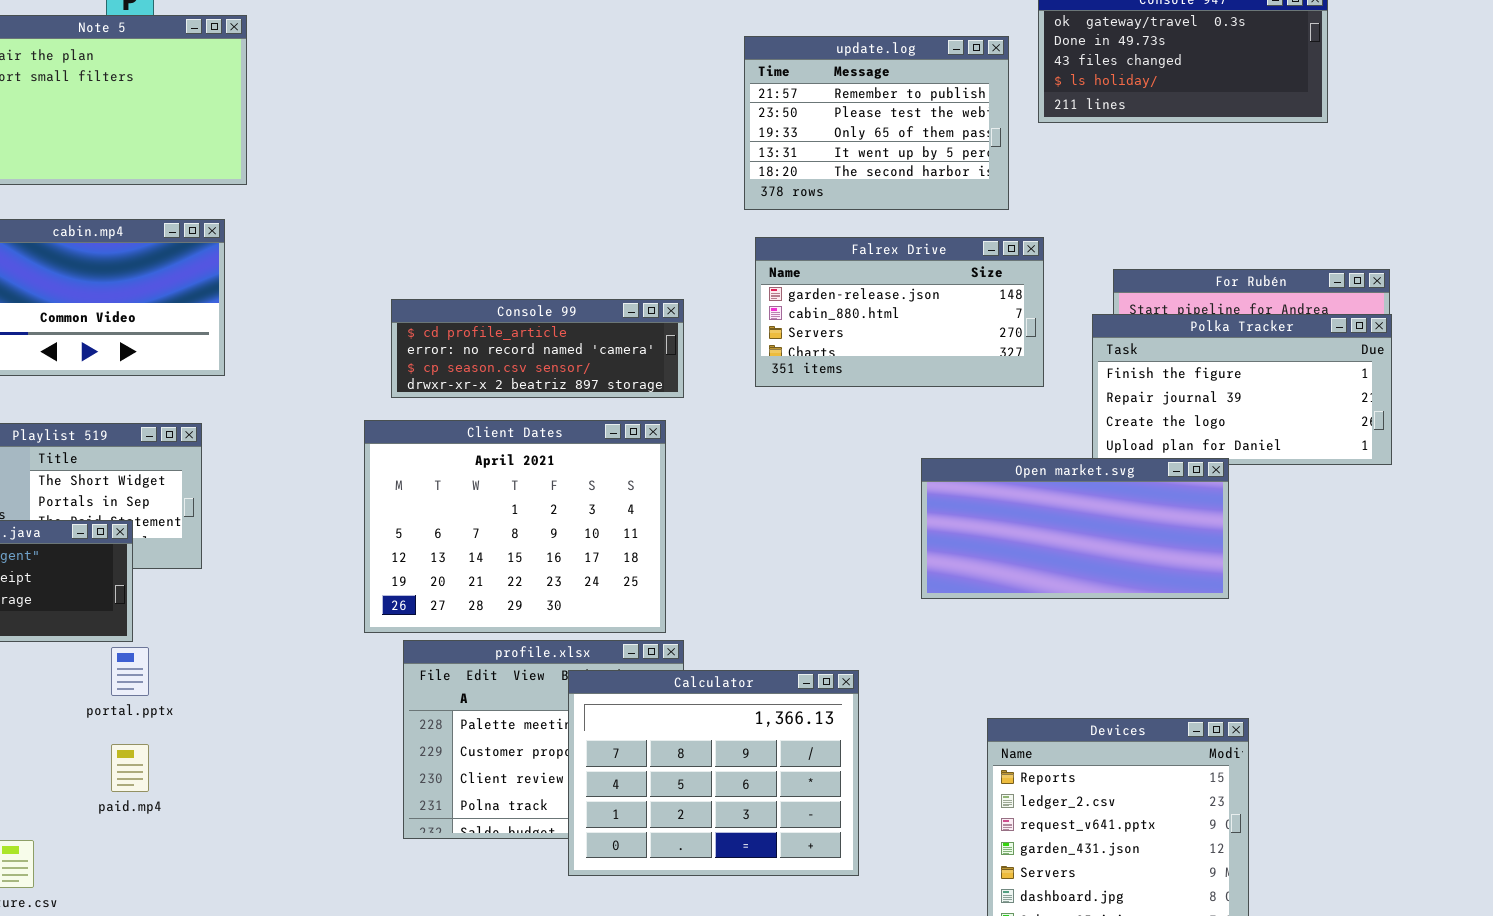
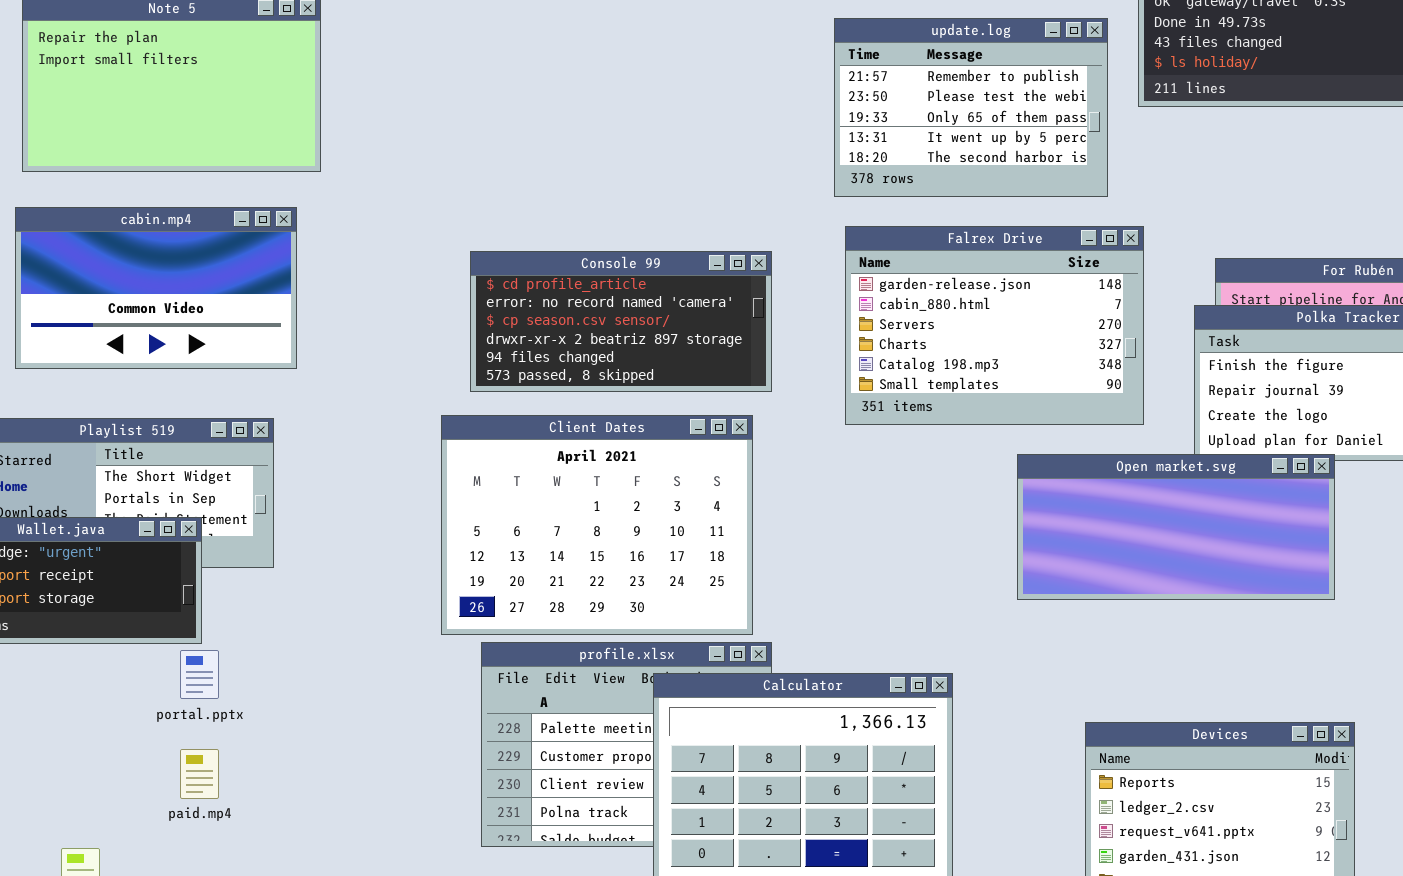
Falrex Drive: [755,237,1044,387] -> [845,226,1144,425], resized
Console 99: [391,299,684,398] -> [470,251,772,392], resized

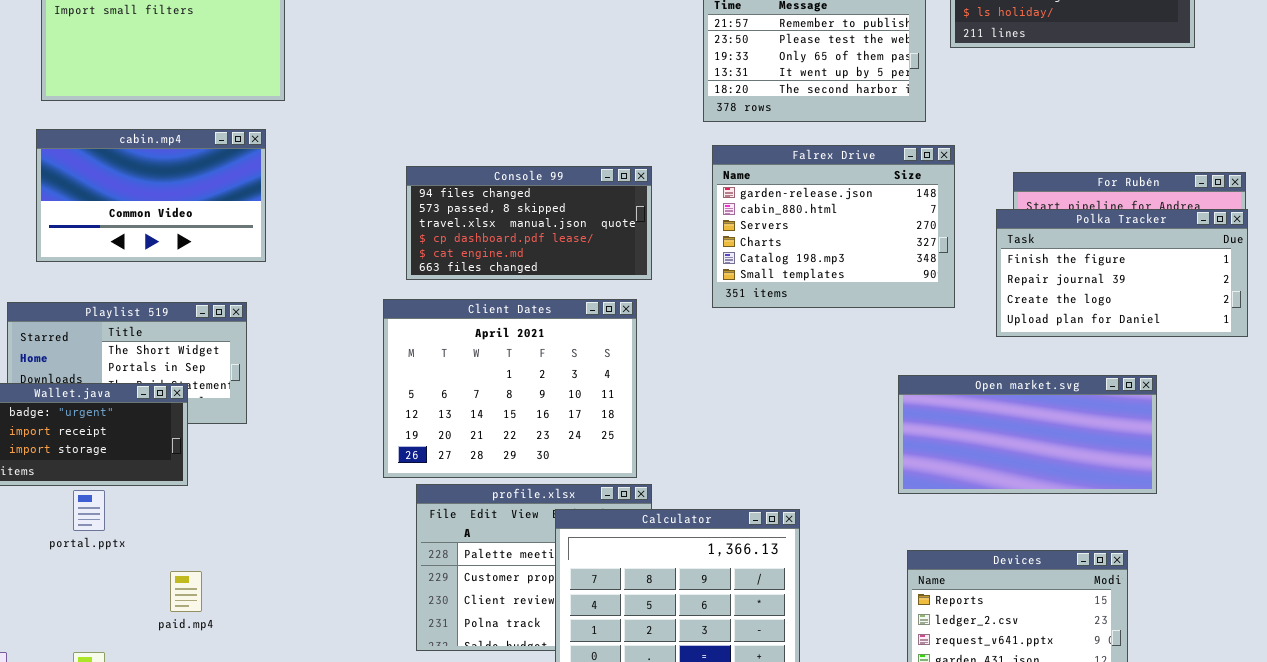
Console 99: [470,251,772,392] -> [406,166,652,280], scrolled down 4 rows
Open market.svg: [1017,454,1335,600] -> [898,375,1157,494], moved
portal.pptx: [180,650,219,699] -> [73,490,105,531], moved

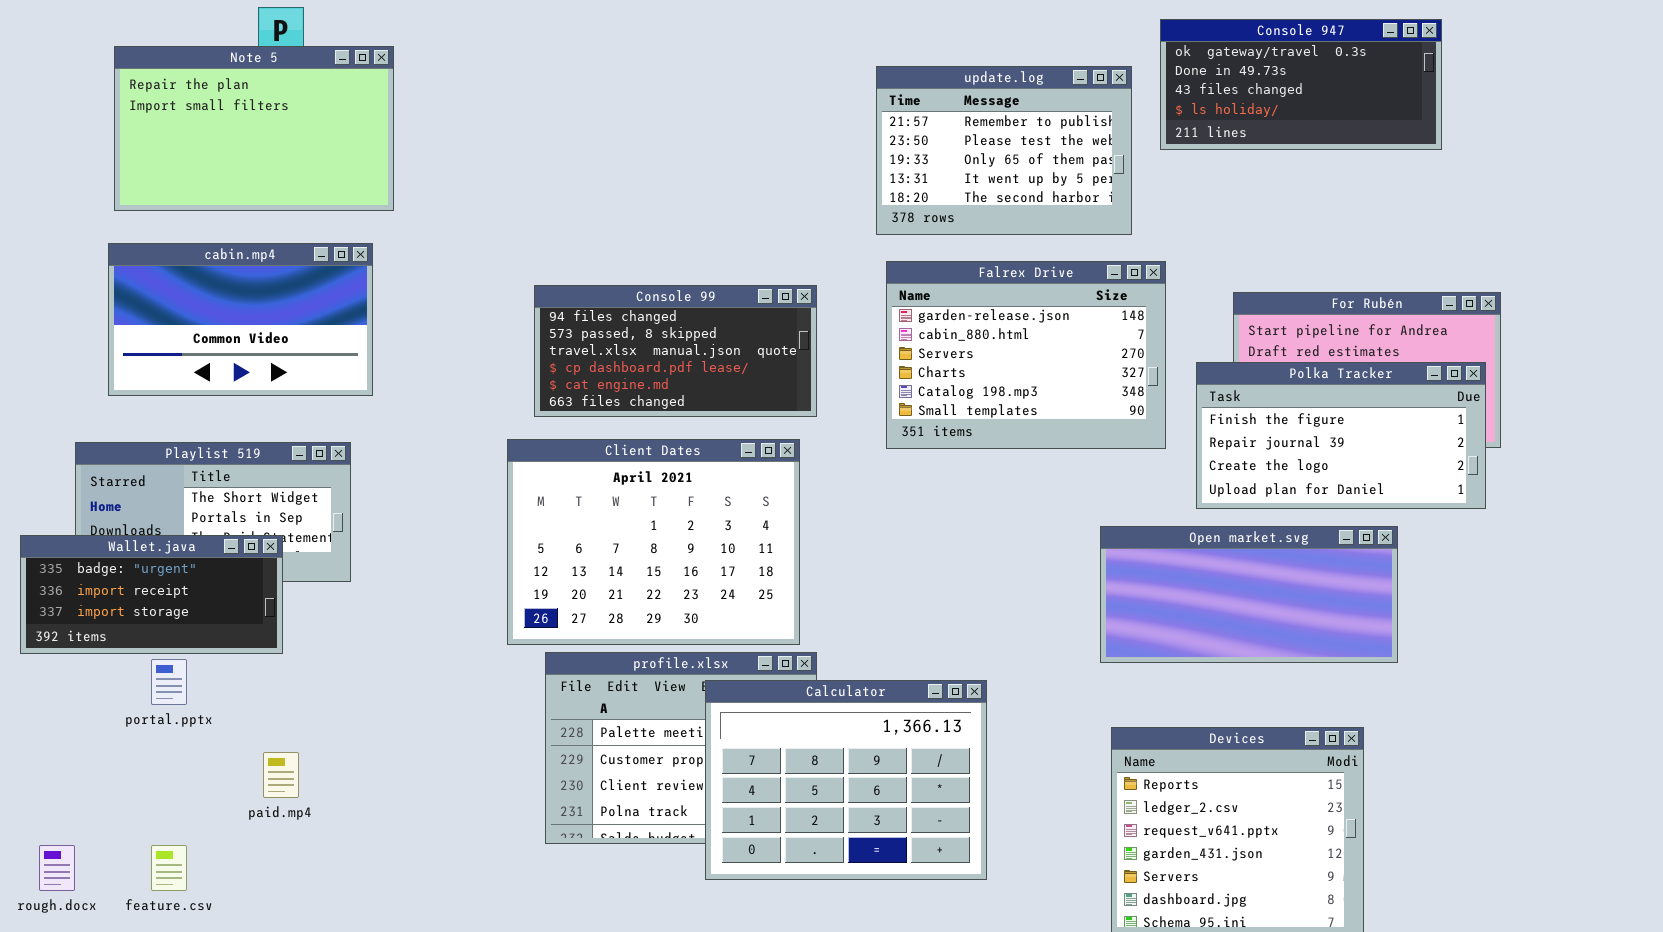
Polka Tracker: [996,209,1248,337] -> [1196,362,1486,509], moved

